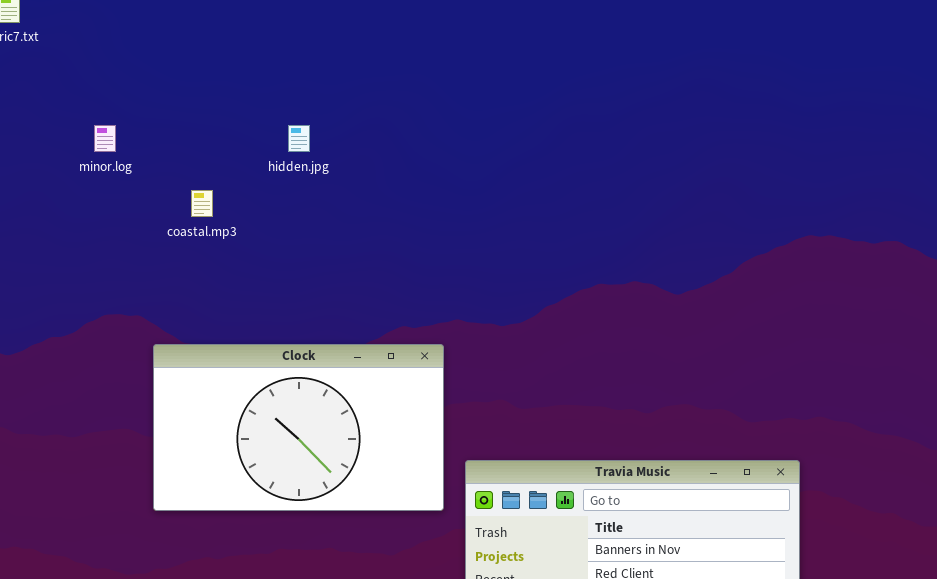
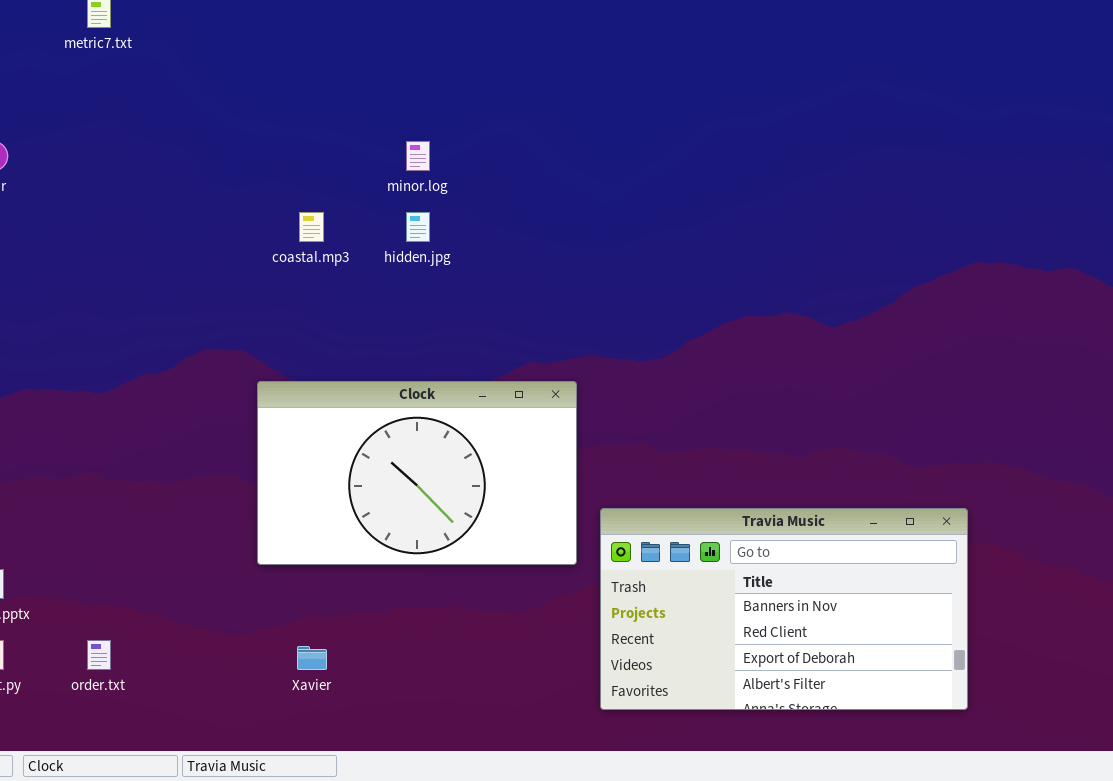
minor.log: [94,125,116,152] -> [406,141,430,171], moved
hidden.jpg: [288,125,310,152] -> [406,212,430,242], moved

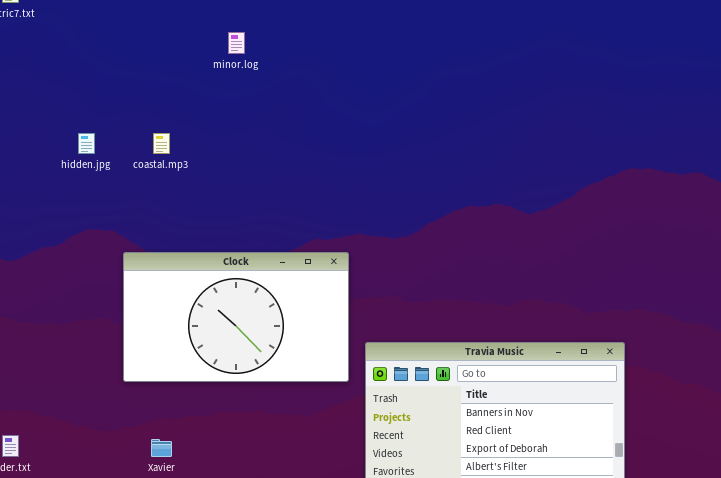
minor.log: [406,141,430,171] -> [228,32,245,54], moved
hidden.jpg: [406,212,430,242] -> [78,133,95,154], moved

